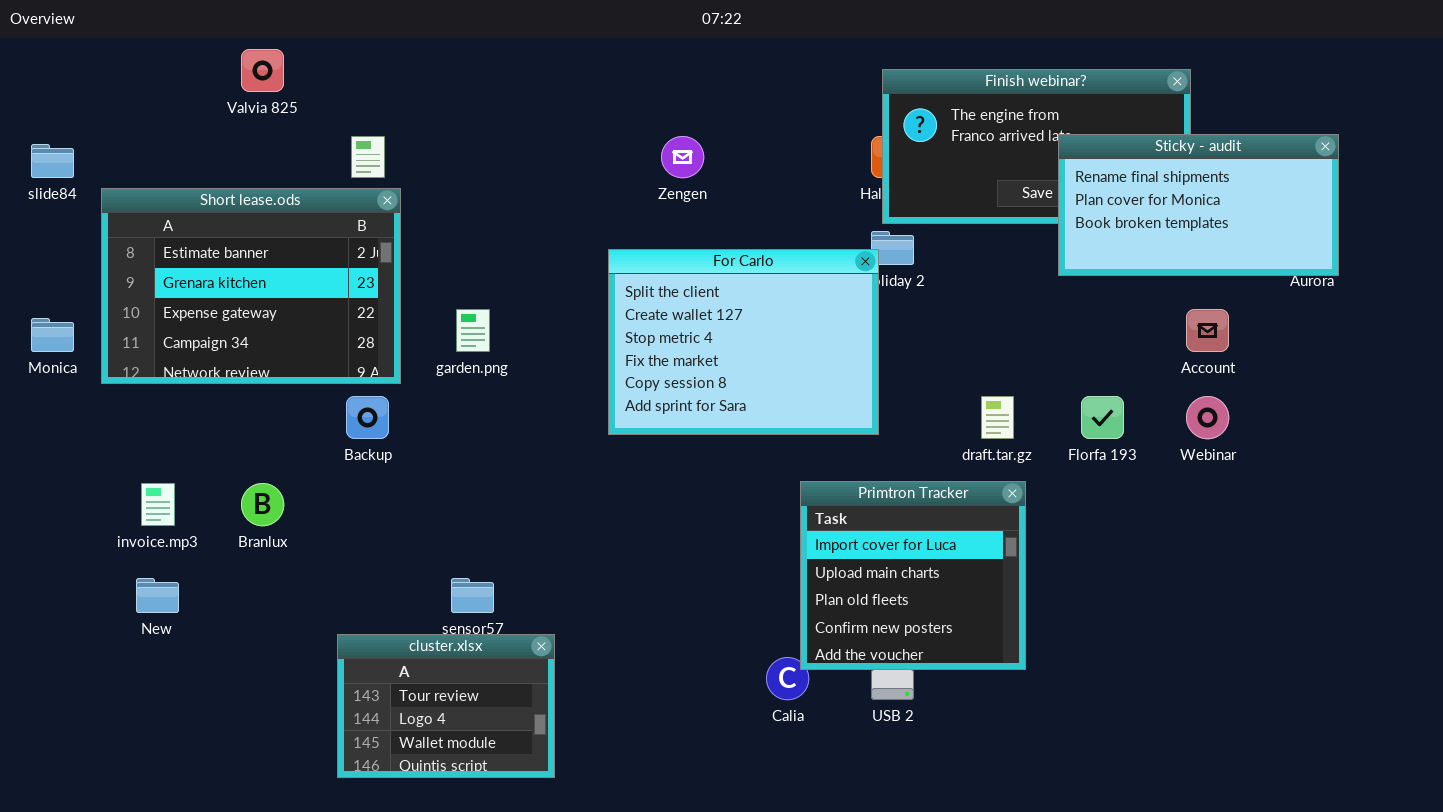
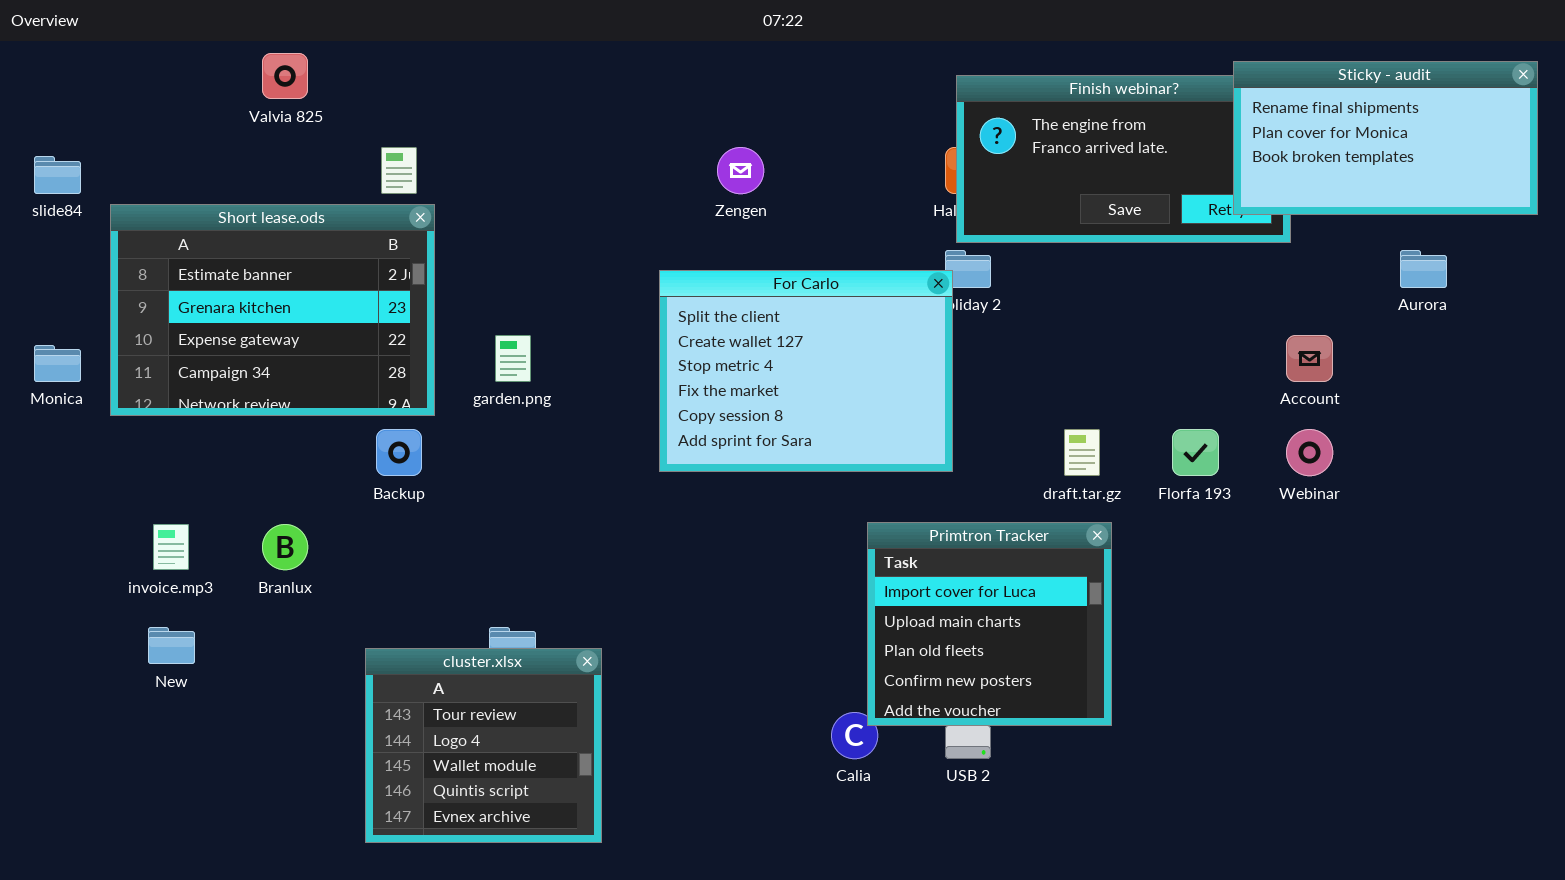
Sticky - audit: [1058,134,1339,276] -> [1233,61,1538,215], moved
cluster.xlsx: [337,634,555,778] -> [365,648,602,843], resized

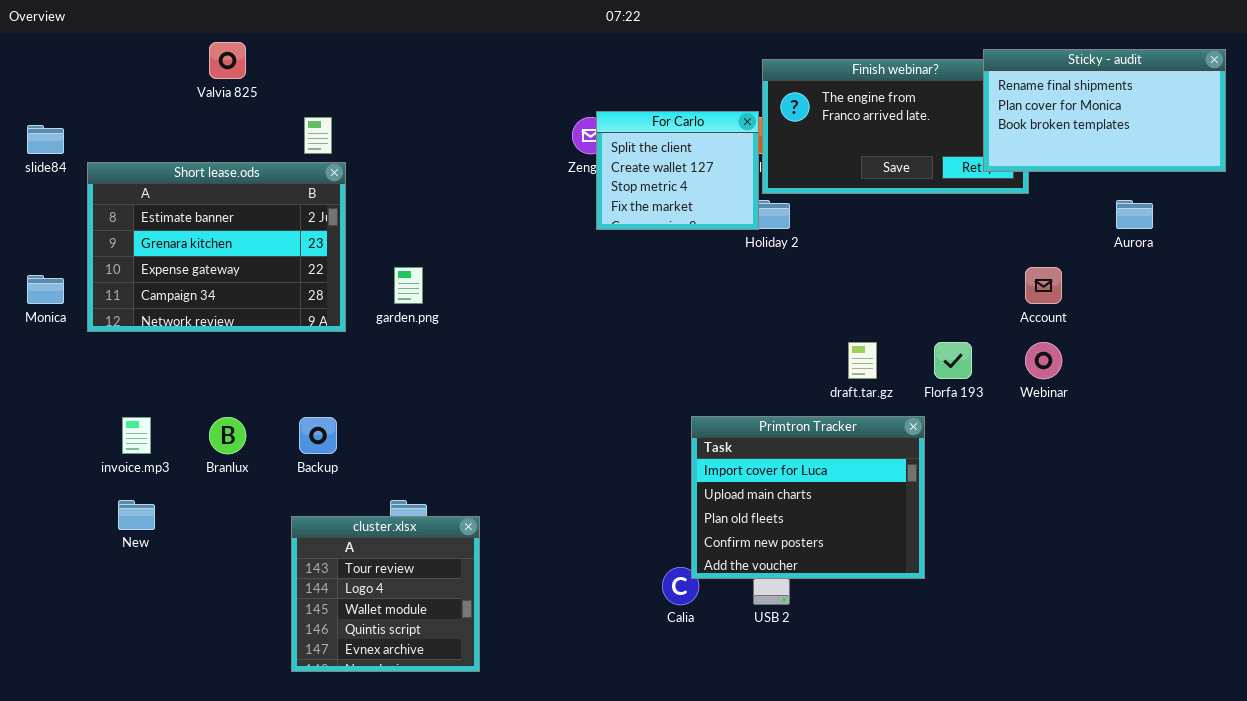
For Carlo: [659,270,953,472] -> [596,111,759,230], moved, resized
Backup: [376,429,422,476] -> [299,417,337,454], moved
Primtron Tracker: [867,522,1112,726] -> [691,416,925,579], resized

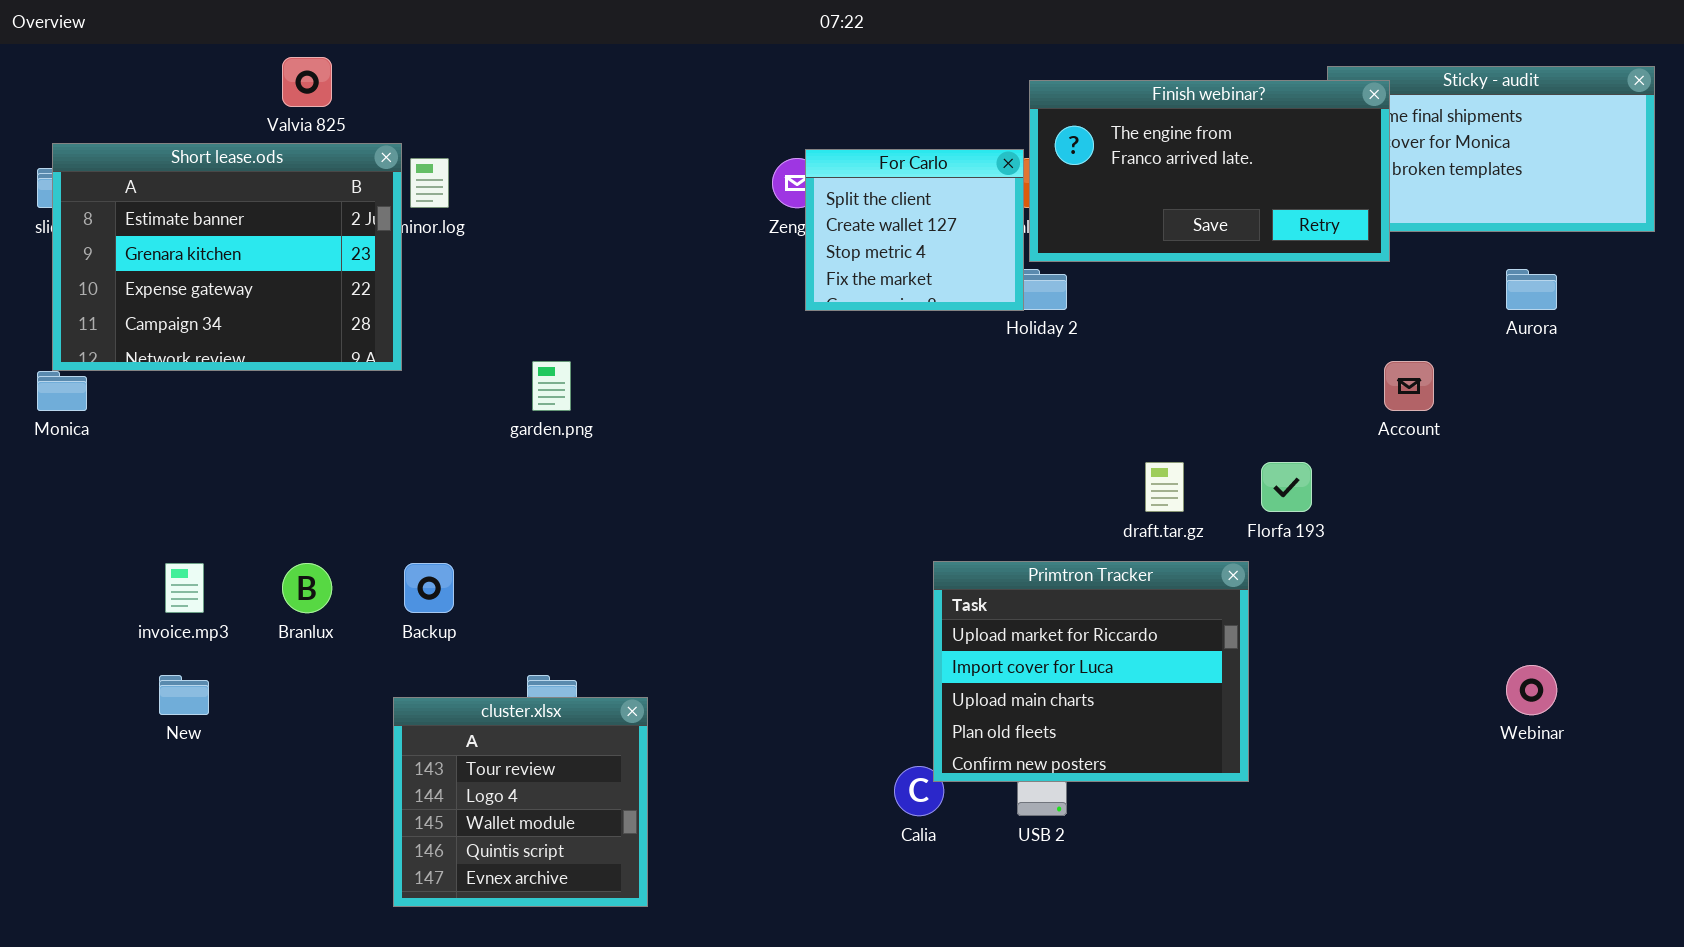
Finish webinar?: [762,59,1029,194] -> [1029,80,1390,262], raised
Short lease.ods: [87,162,346,332] -> [52,143,402,371], moved
Webinar: [1025,342,1062,379] -> [1506,665,1557,715], moved
Primtron Tracker: [691,416,925,579] -> [933,561,1249,782], scrolled up 1 row

